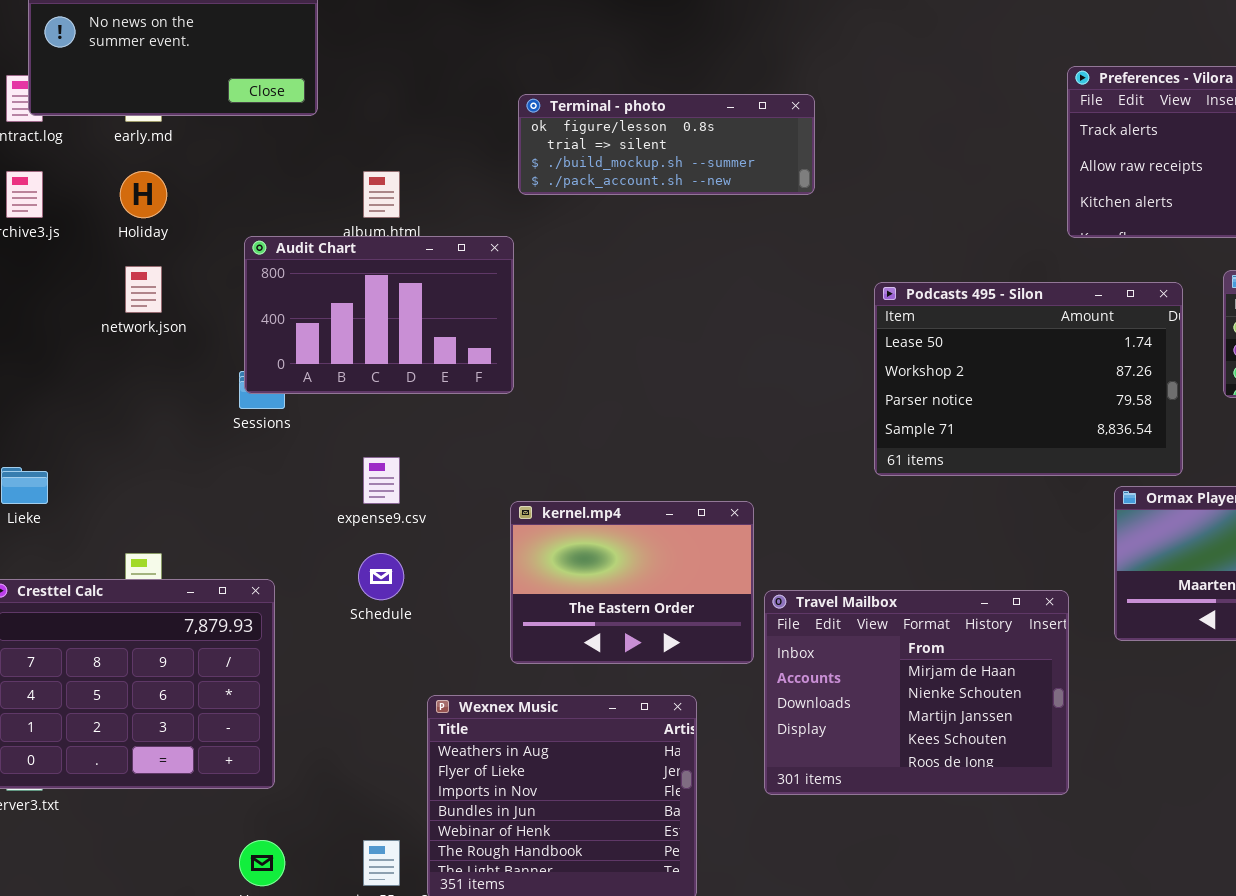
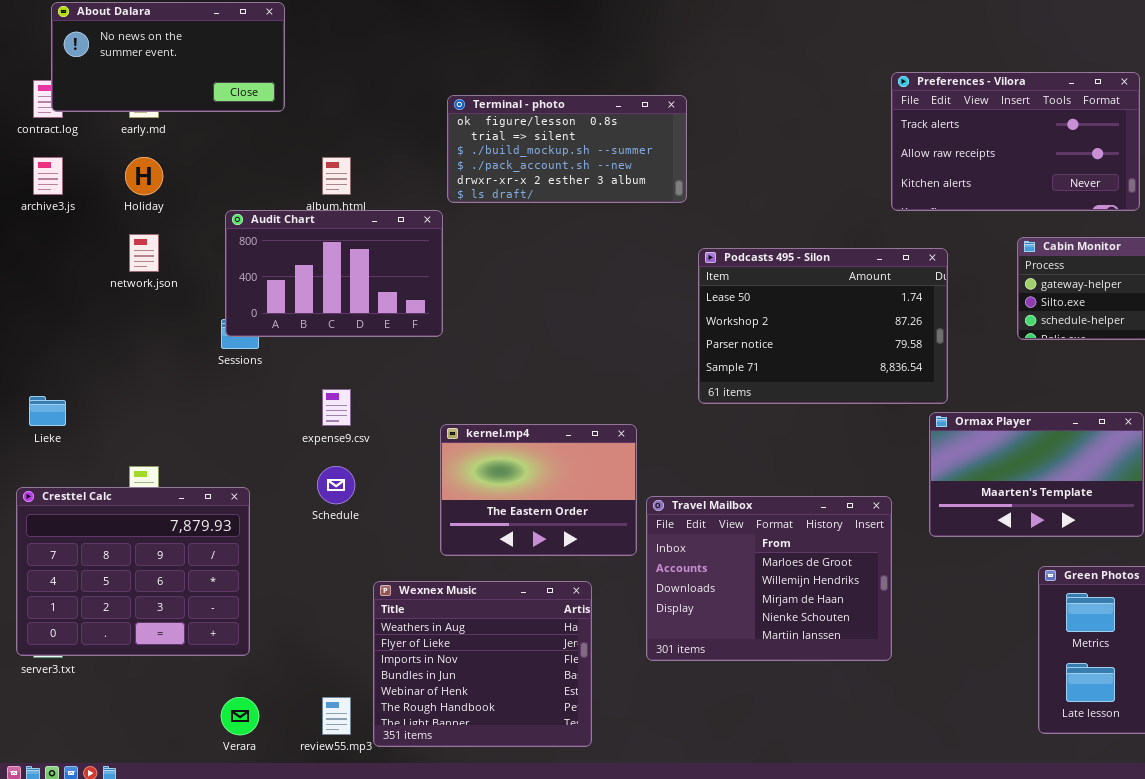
Terminal - photo: [518,94,815,195] -> [447,95,687,203], resized
Podcasts 495 - Silon: [874,282,1183,476] -> [698,248,948,404], moved
Travel Mailbox: [764,590,1069,795] -> [646,496,892,661], scrolled up 2 rows

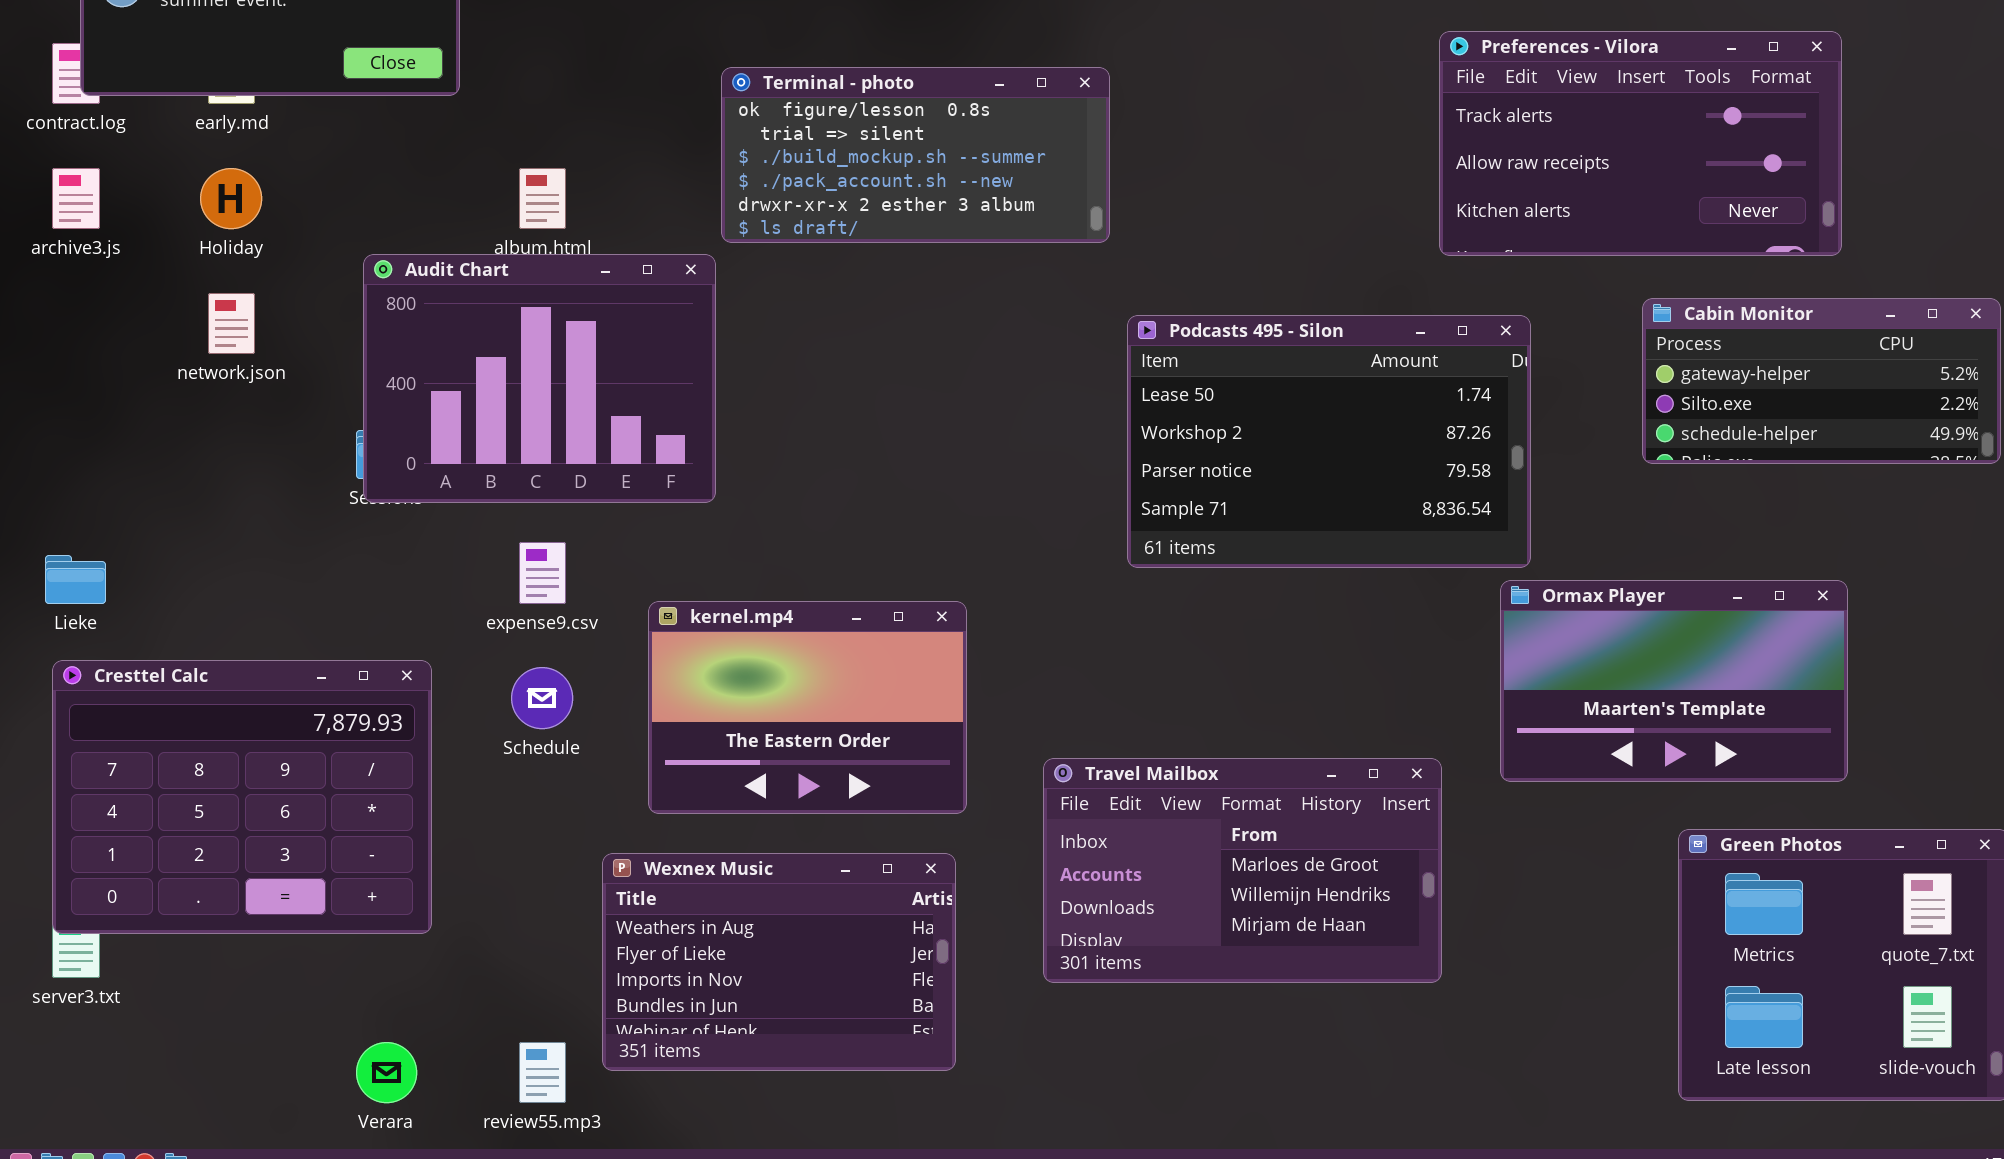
Audit Chart: [225,210,443,337] -> [363,254,716,503], resized
kernel.mp4: [440,424,637,556] -> [648,601,967,814], moved
Cresttel Calc: [16,487,250,656] -> [52,660,432,934], moved
Travel Mailbox: [646,496,892,661] -> [1043,758,1442,983], resized
Wexnex Music: [373,581,592,747] -> [602,853,956,1071], resized

